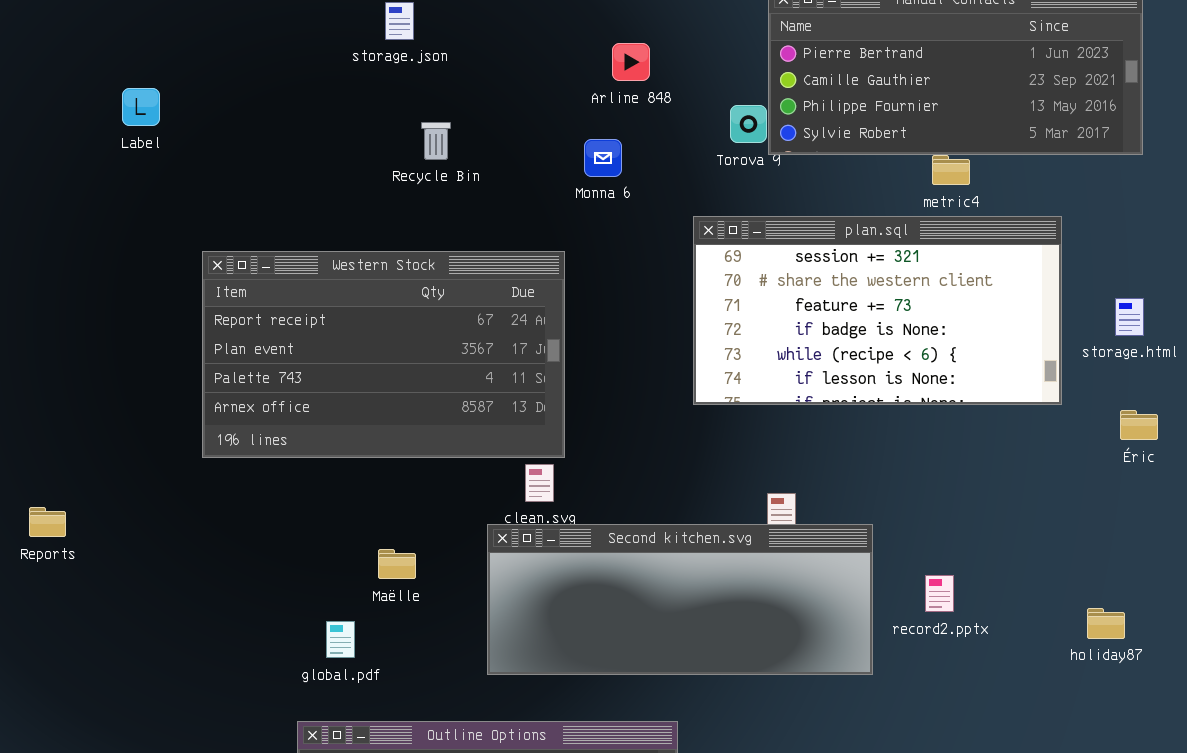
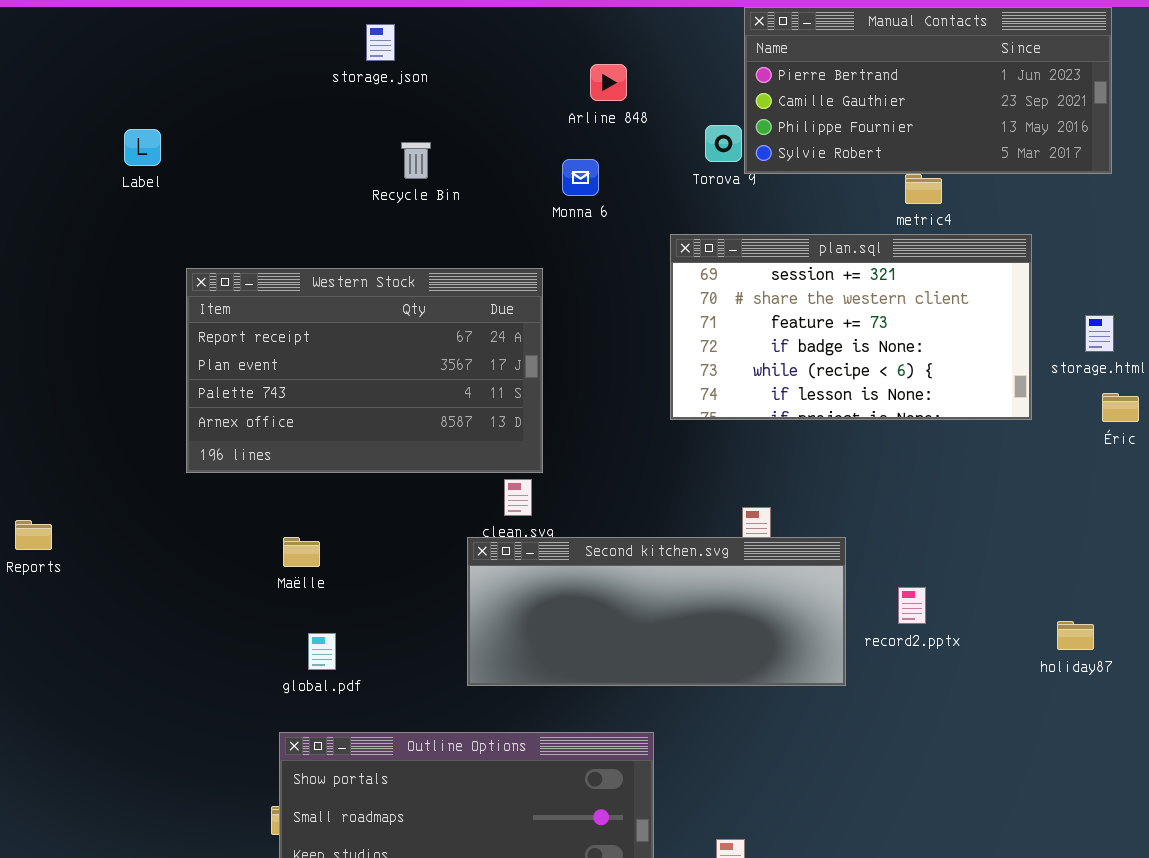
Label: [122,88,160,126] -> [124,129,161,166], moved
Éric: [1120,410,1158,440] -> [1102,393,1139,422], moved
Maëlle: [378,549,416,579] -> [283,537,320,567], moved

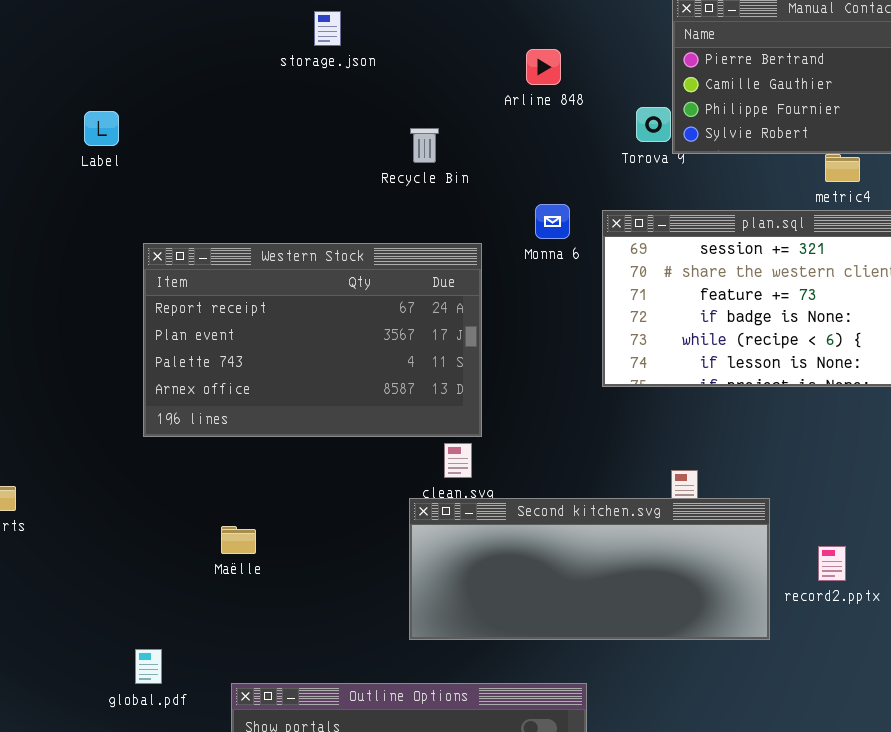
Recycle Bin: [401,142,431,179] -> [410,128,439,163], moved
Monna 6: [562,159,599,196] -> [535,204,570,239], moved
Maëlle: [283,537,320,567] -> [221,526,256,554], moved
global.pdf: [308,633,336,670] -> [135,649,162,684], moved

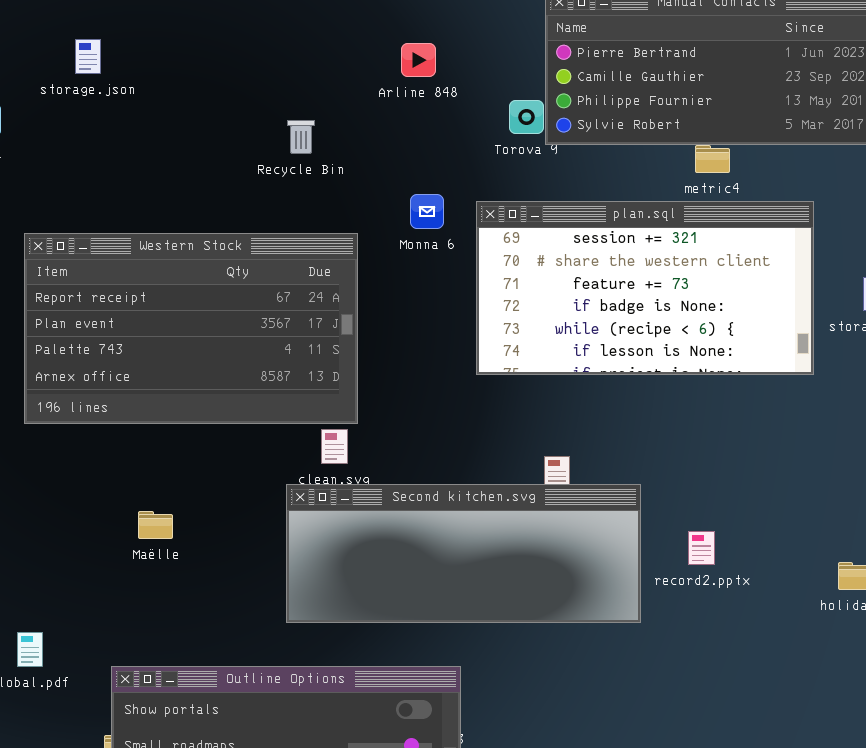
storage.json: [314,11,341,46] -> [75,39,101,74], moved
Maëlle: [221,526,256,554] -> [138,511,173,539], moved

